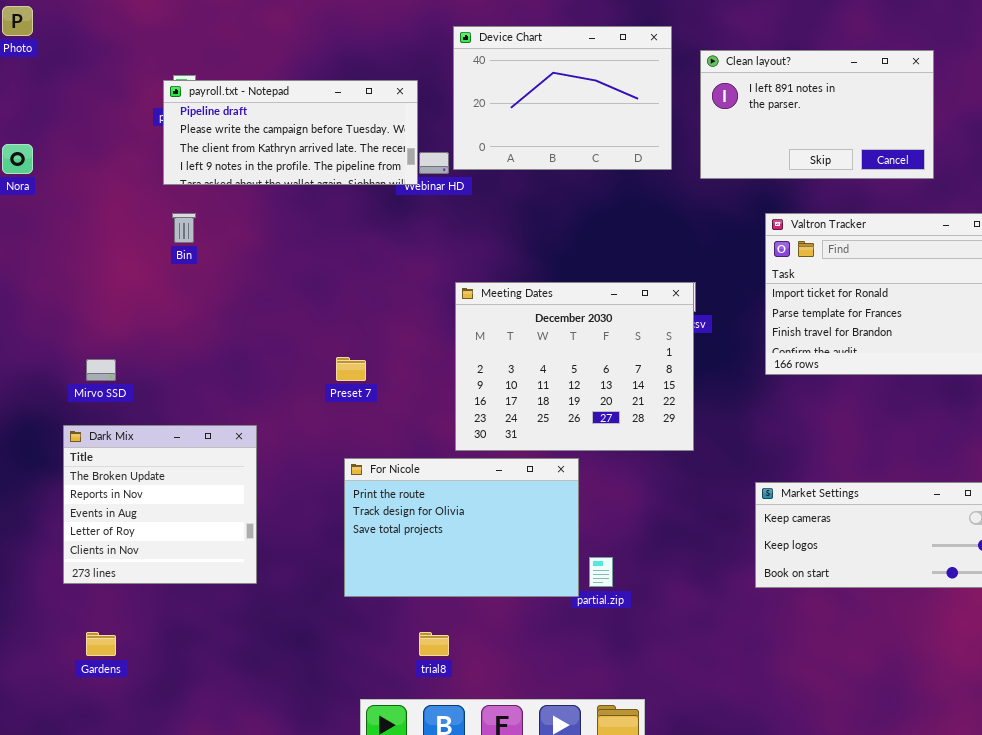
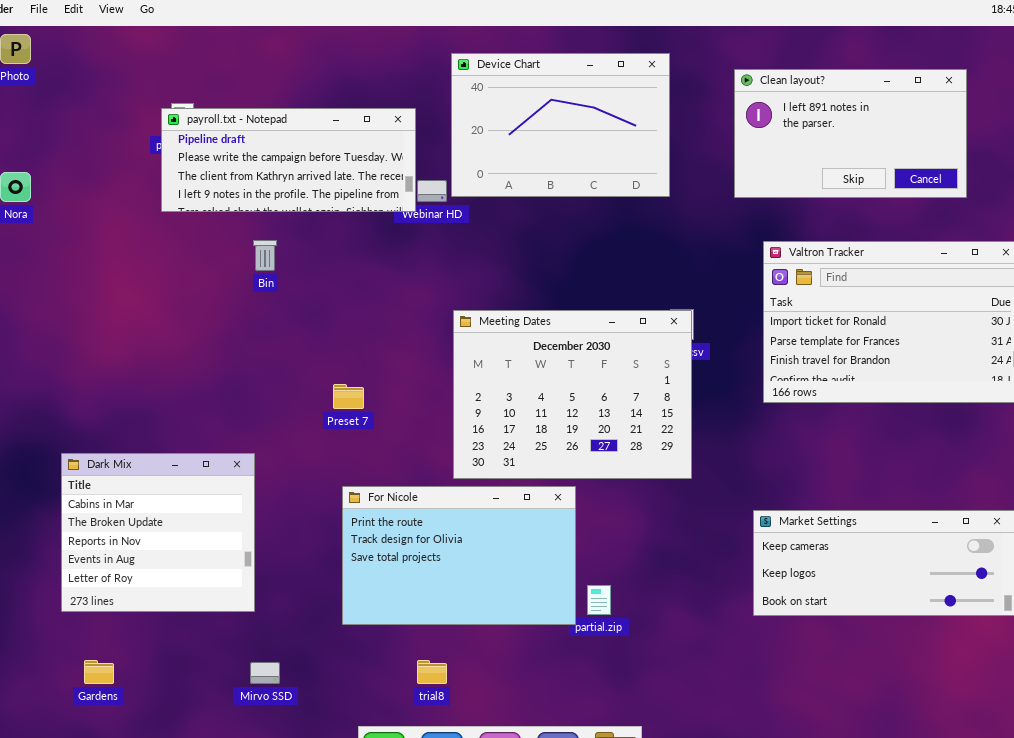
Clean layout?: [700,50,934,179] -> [734,69,967,198], moved
Bin: [172,213,196,243] -> [253,240,277,271], moved
Mirvo SSD: [86,359,116,381] -> [250,662,280,684], moved
Dark Mix: [63,425,257,584] -> [61,453,255,612], scrolled up 1 row

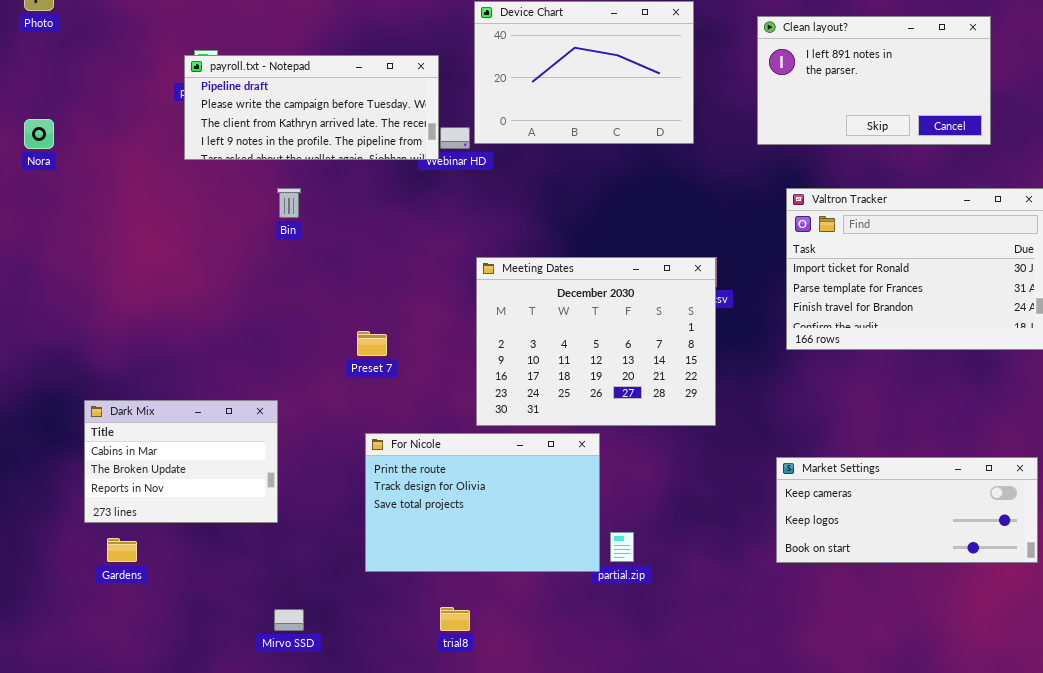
Dark Mix: [61,453,255,612] -> [84,400,278,523], resized
Gardens: [84,660,114,684] -> [107,538,137,562], moved

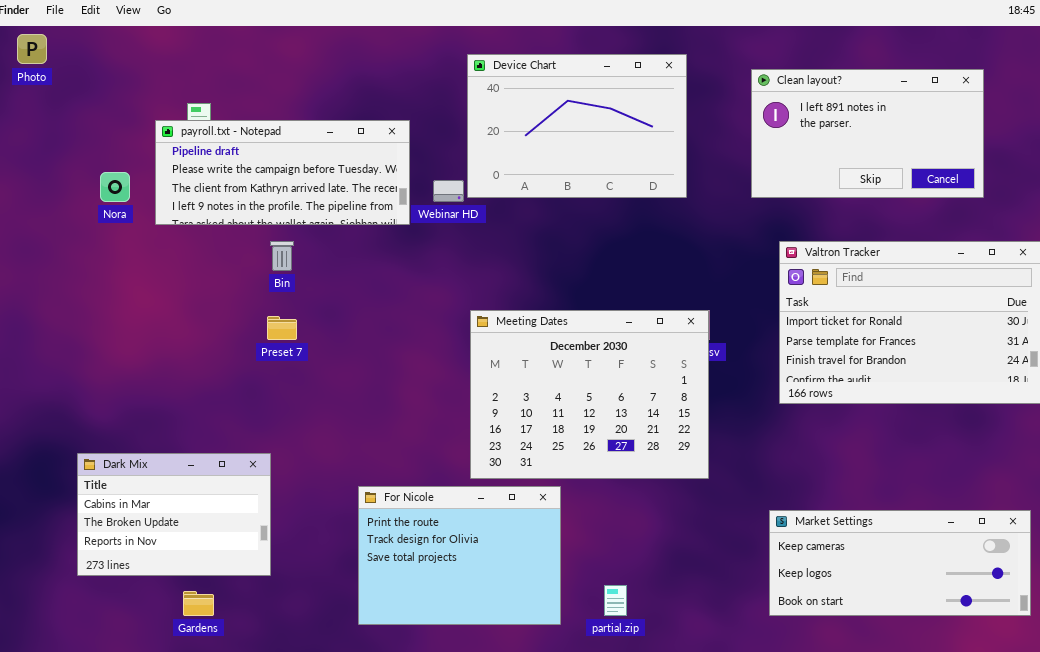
payroll.txt - Notepad: [184,55,439,160] -> [155,120,410,225], moved
Nora: [24,119,54,149] -> [100,172,130,202], moved
Preset 7: [357,331,387,356] -> [267,316,297,340], moved
For Nicole: [365,433,600,572] -> [358,486,561,625], resized
Gardens: [107,538,137,562] -> [183,591,214,616], moved

